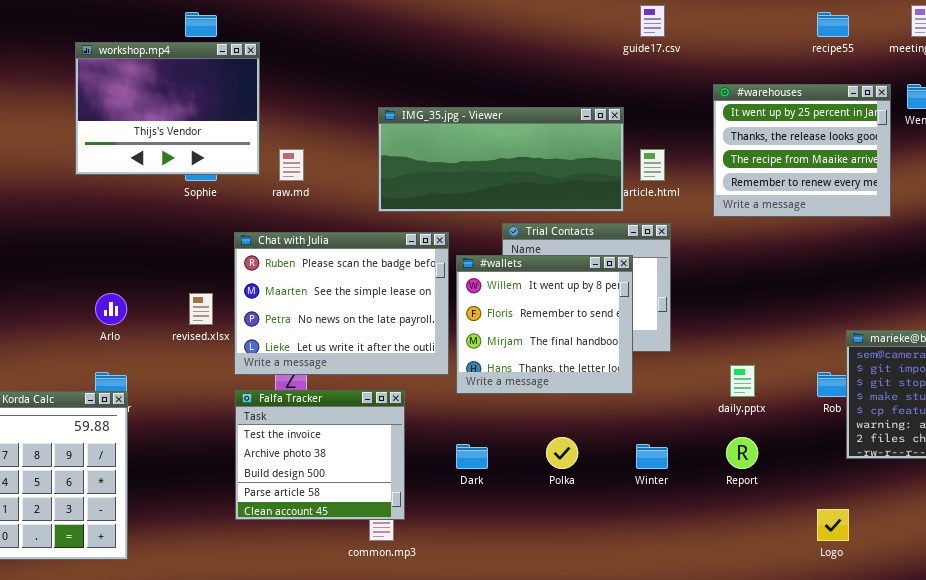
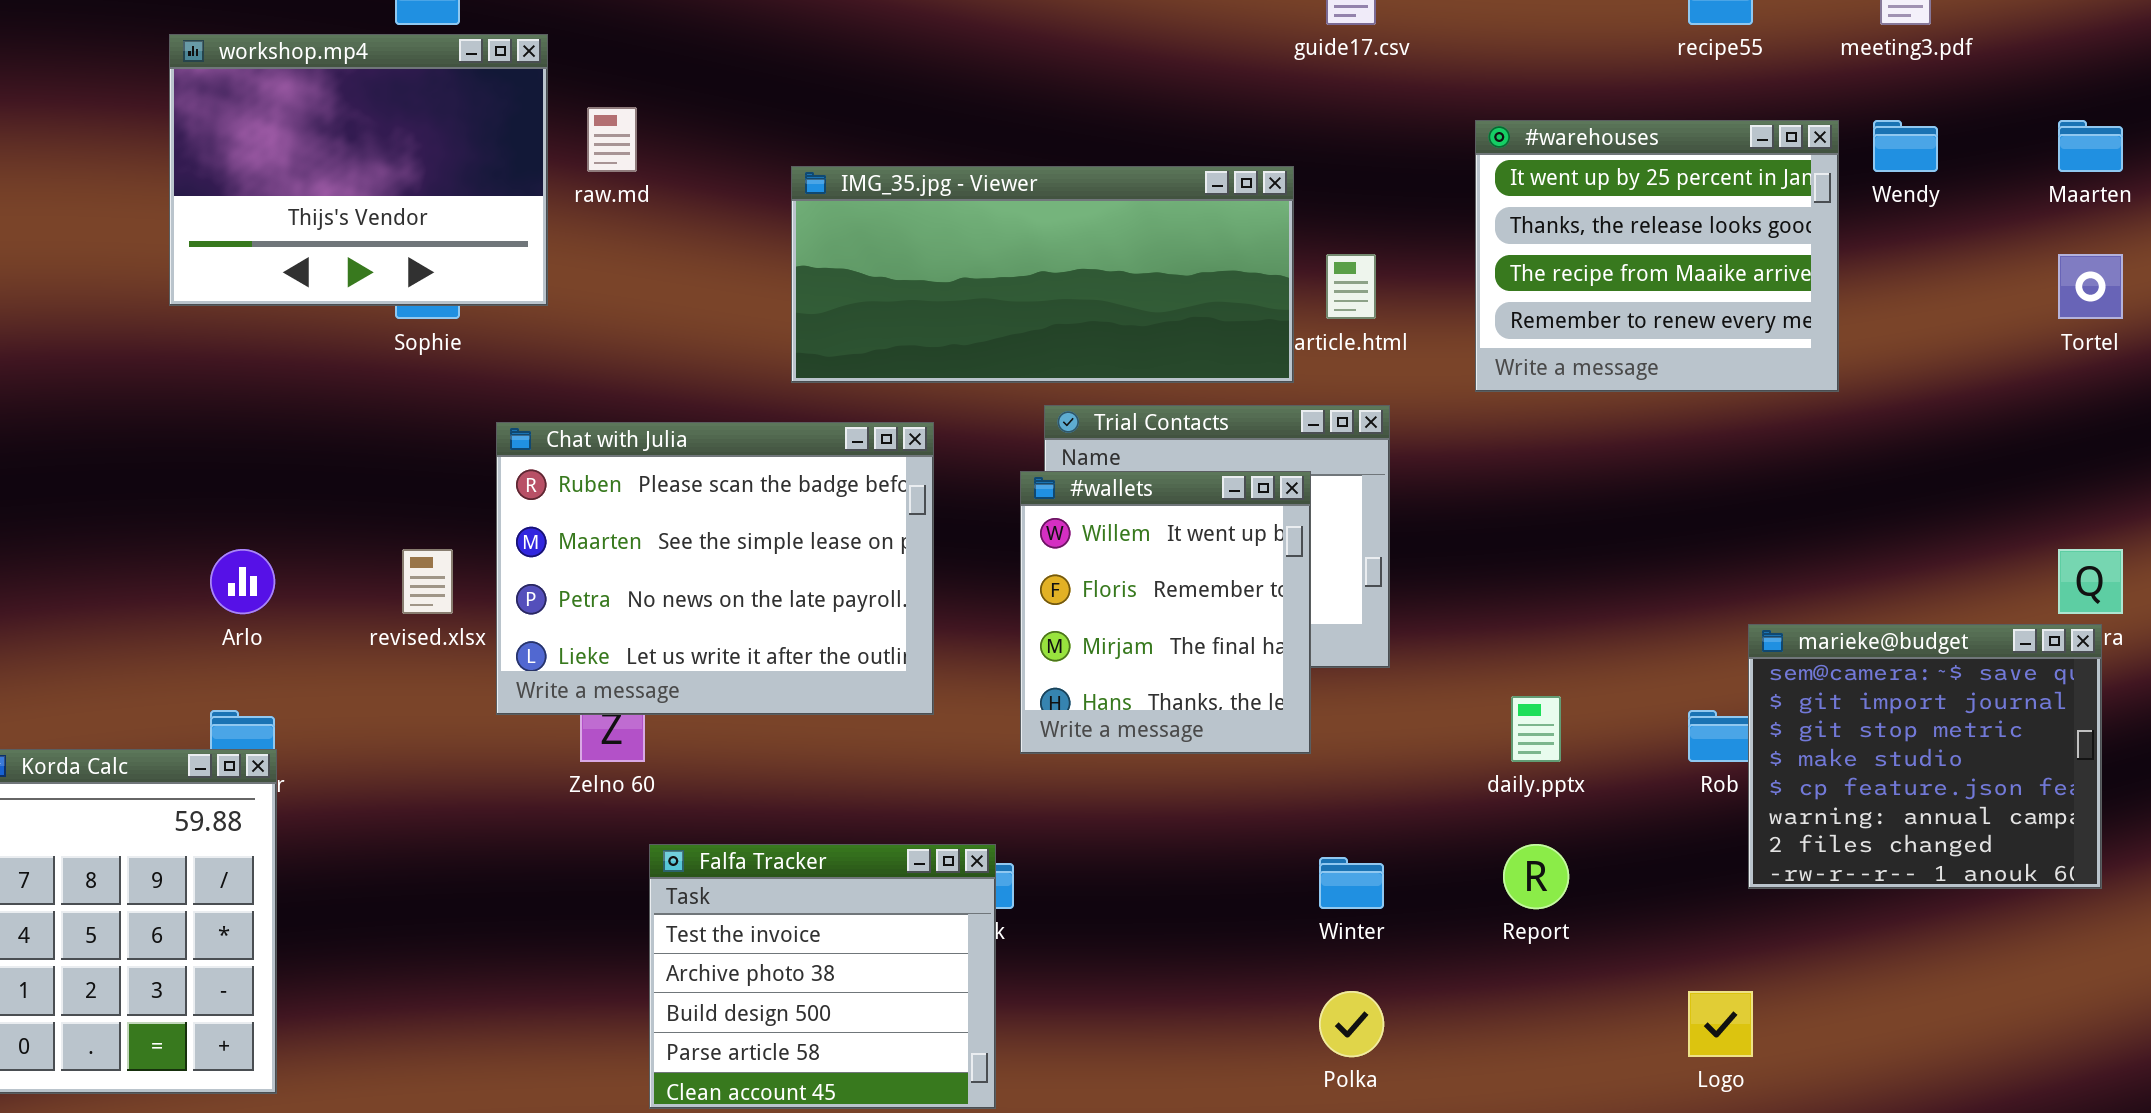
raw.md: [279,149,304,181] -> [587,107,637,172], moved
#wallets: [456,255,633,394] -> [1020,471,1311,754], resized
Falfa Tracker: [235,390,405,520] -> [649,844,996,1109], moved
Polka: [546,437,578,469] -> [1319,991,1384,1057], moved

